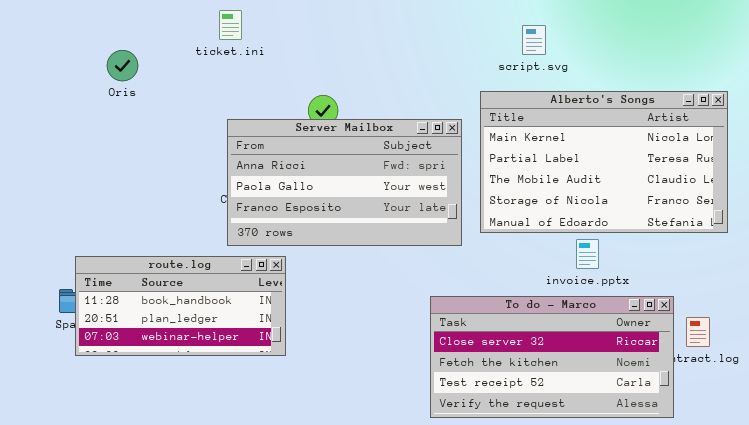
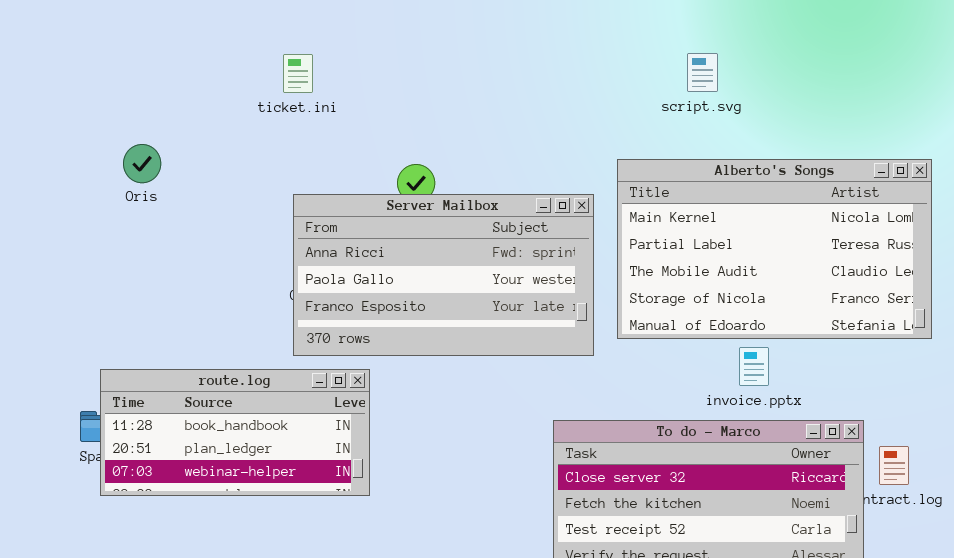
script.svg: [522,25,546,55] -> [687,53,718,92], moved
Oris: [107,50,138,81] -> [123,144,161,183], moved

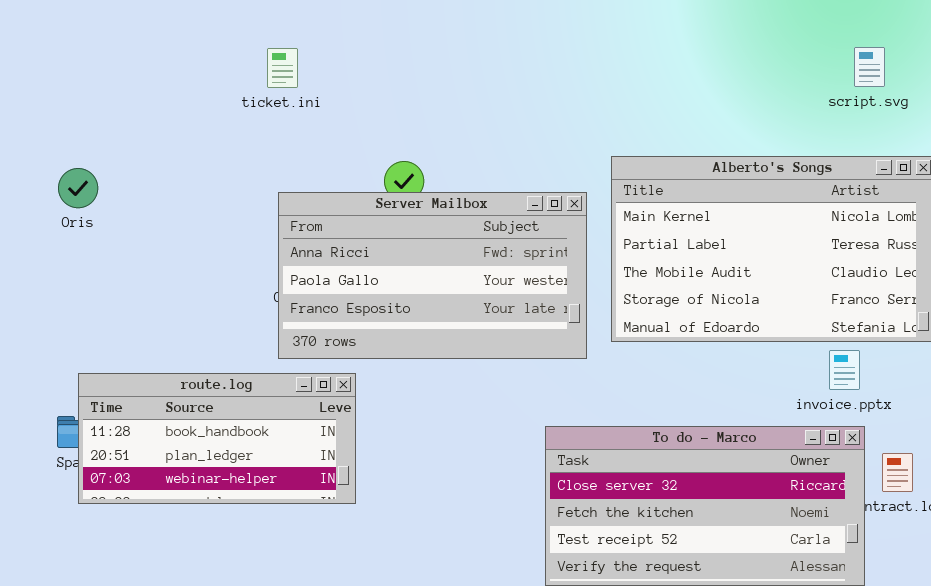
script.svg: [687,53,718,92] -> [854,47,885,87], moved
Oris: [123,144,161,183] -> [58,168,98,208], moved
invoice.pptx: [739,347,769,386] -> [829,350,860,390], moved

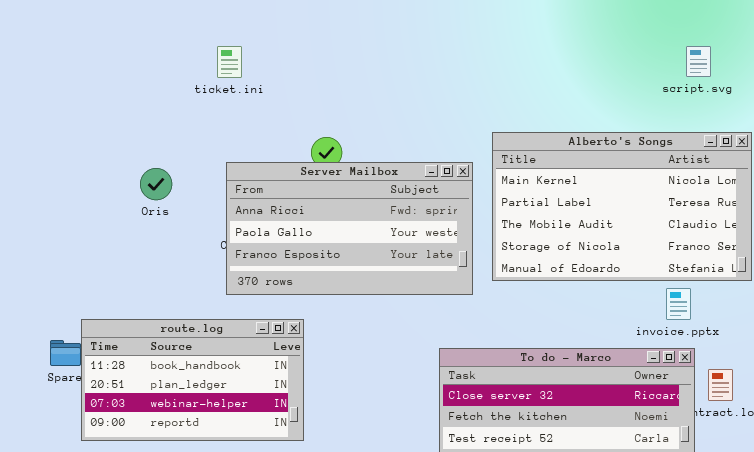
Oris: [58,168,98,208] -> [140,168,172,200], moved
route.log: [78,373,356,504] -> [81,319,304,441], moved, resized

